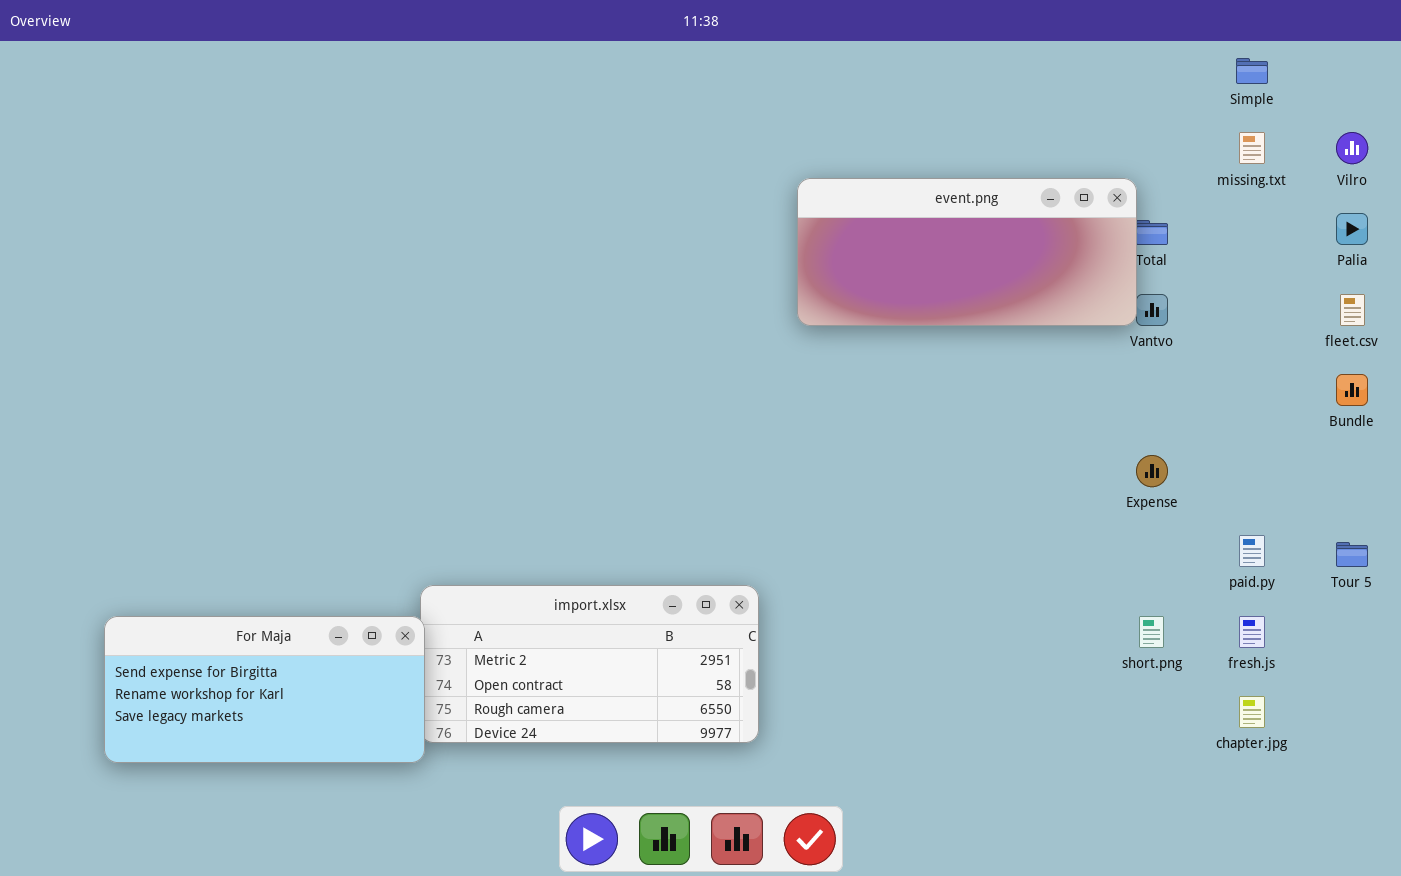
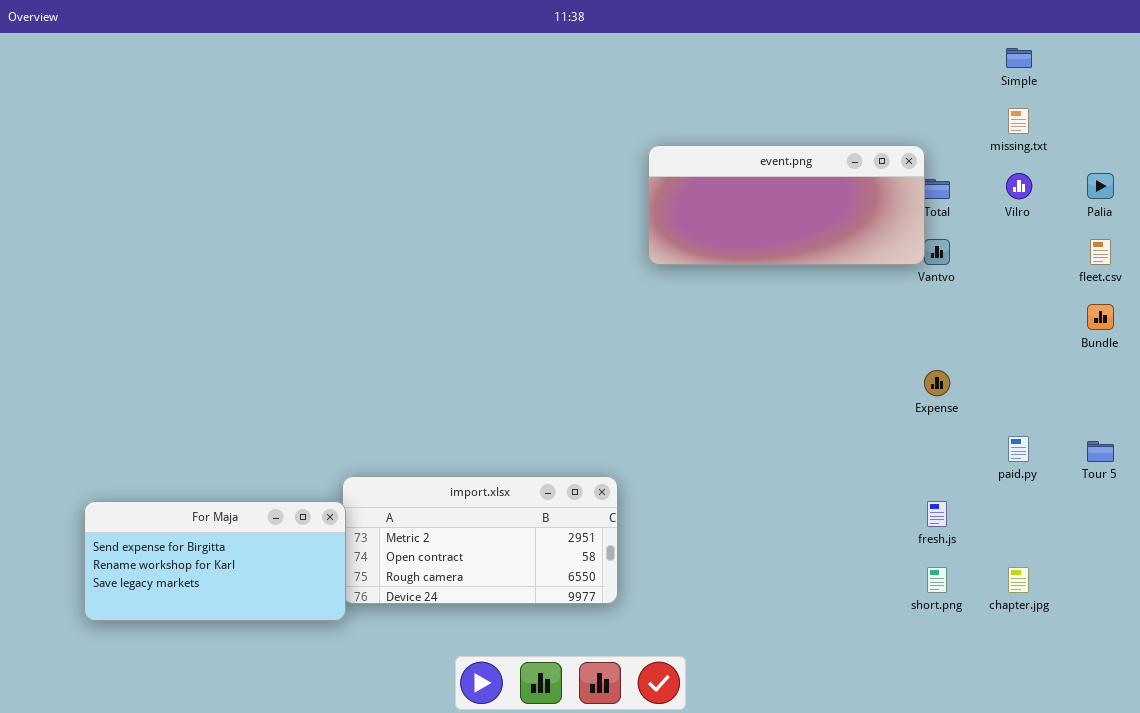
Vilro: [1336,132,1368,164] -> [1006,173,1032,199], moved
short.png: [1139,616,1164,648] -> [927,567,947,593], moved
fresh.js: [1239,616,1265,648] -> [927,501,947,527], moved

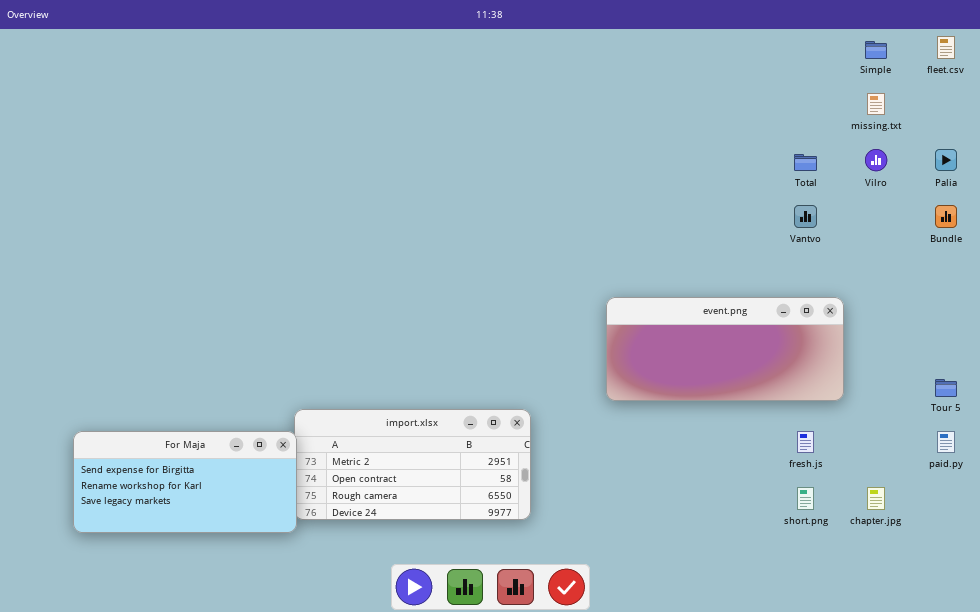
event.png: [648,145,925,265] -> [606,297,844,401], moved
fleet.csv: [1090,239,1111,265] -> [937,36,955,59], moved
Bundle: [1087,304,1114,330] -> [935,205,957,228], moved
paid.py: [1008,436,1029,462] -> [937,431,955,453], moved

